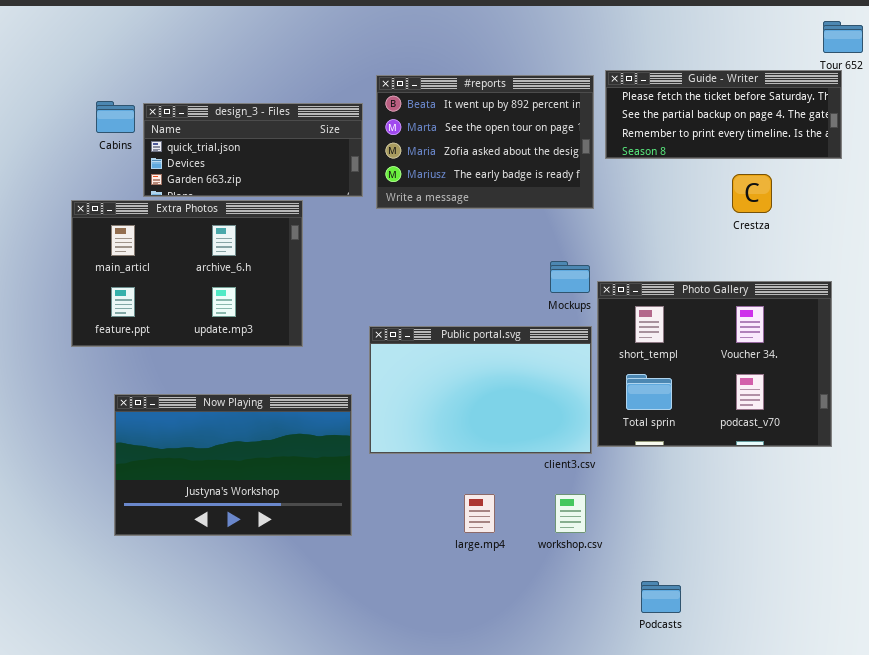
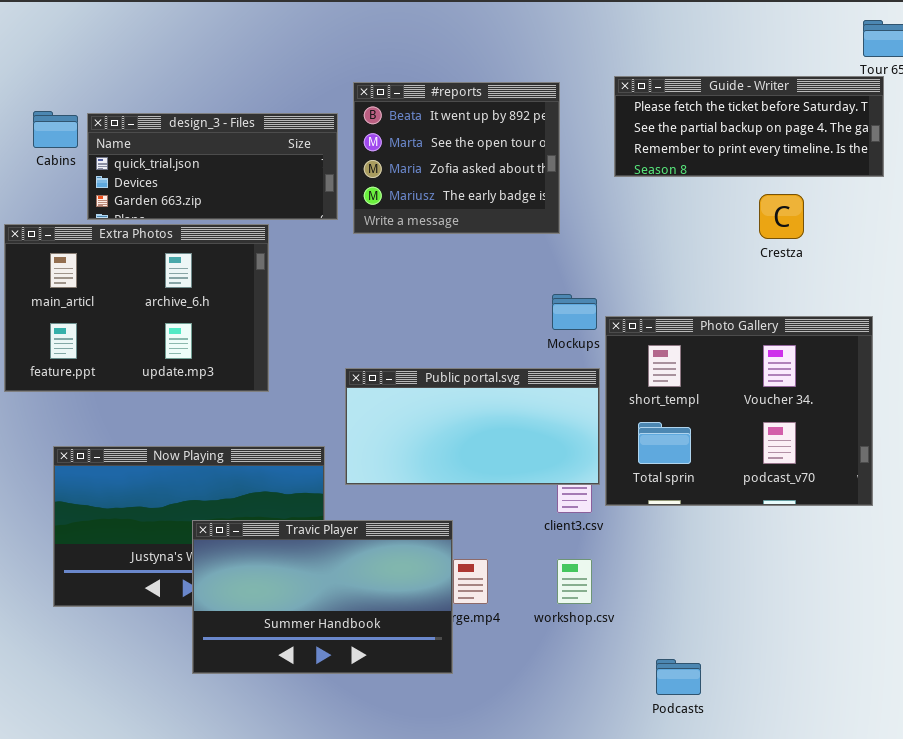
#reports: [376,75,594,209] -> [353,82,560,234], resized
Public portal.svg: [369,326,592,454] -> [345,368,600,485], resized
Travic Player: none -> [192,520,453,674], opened

